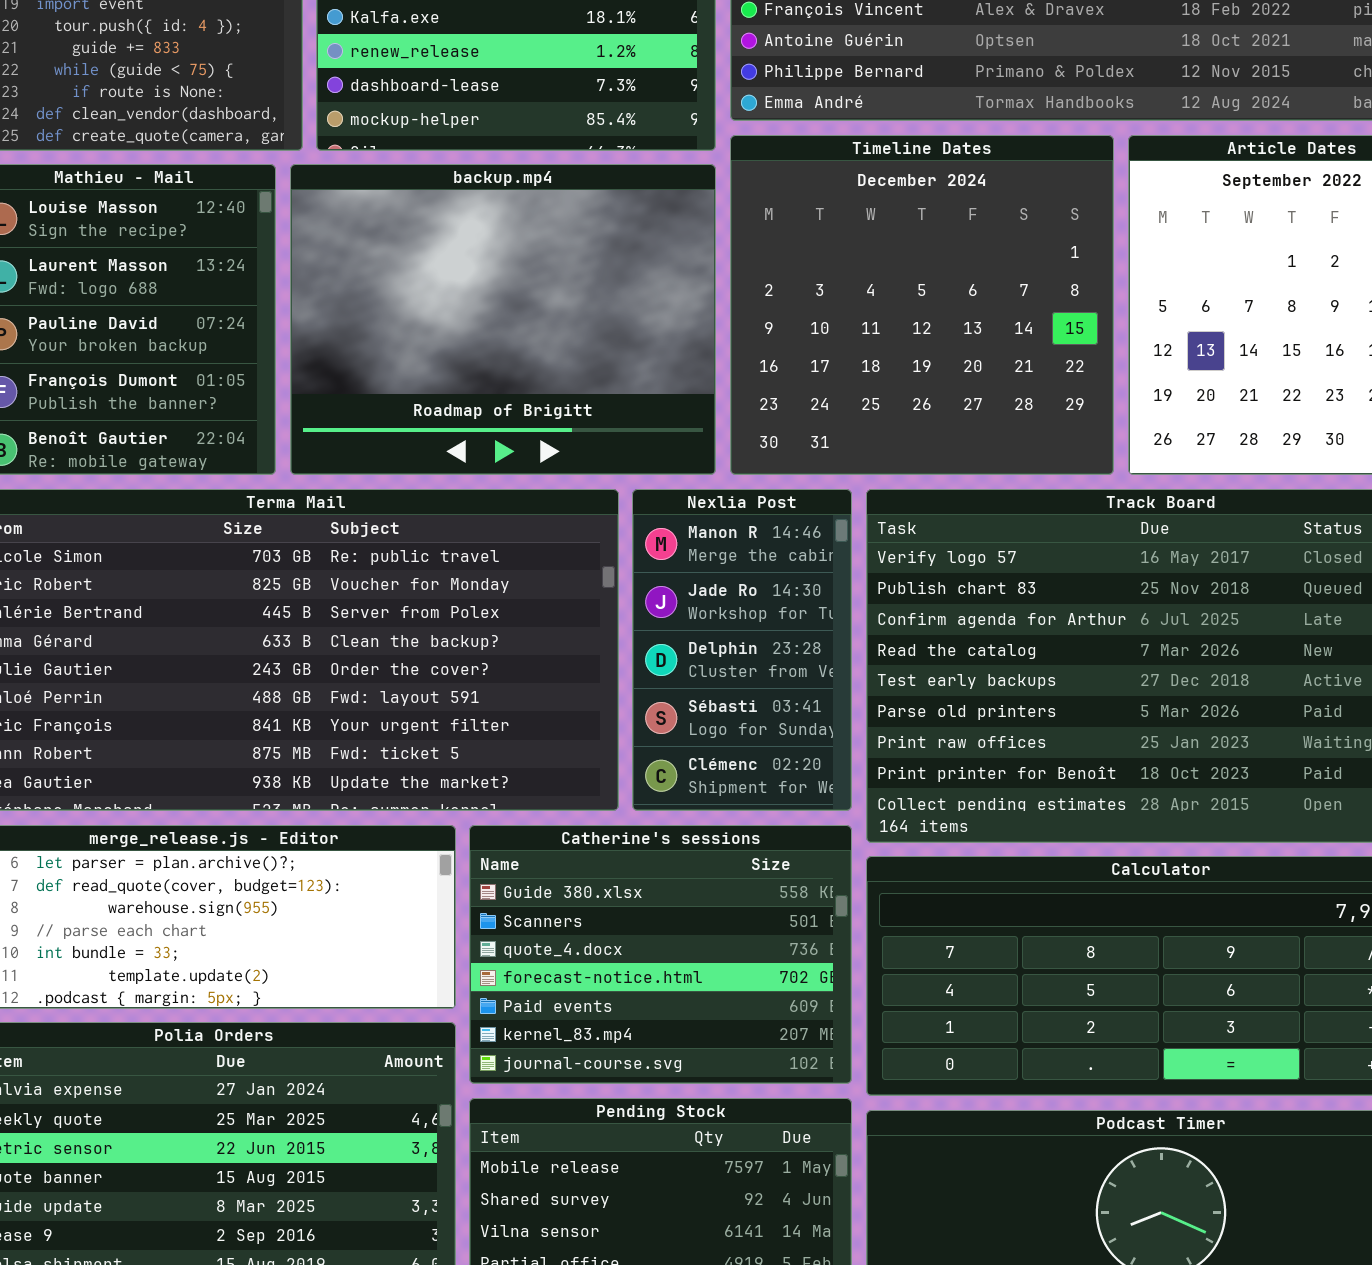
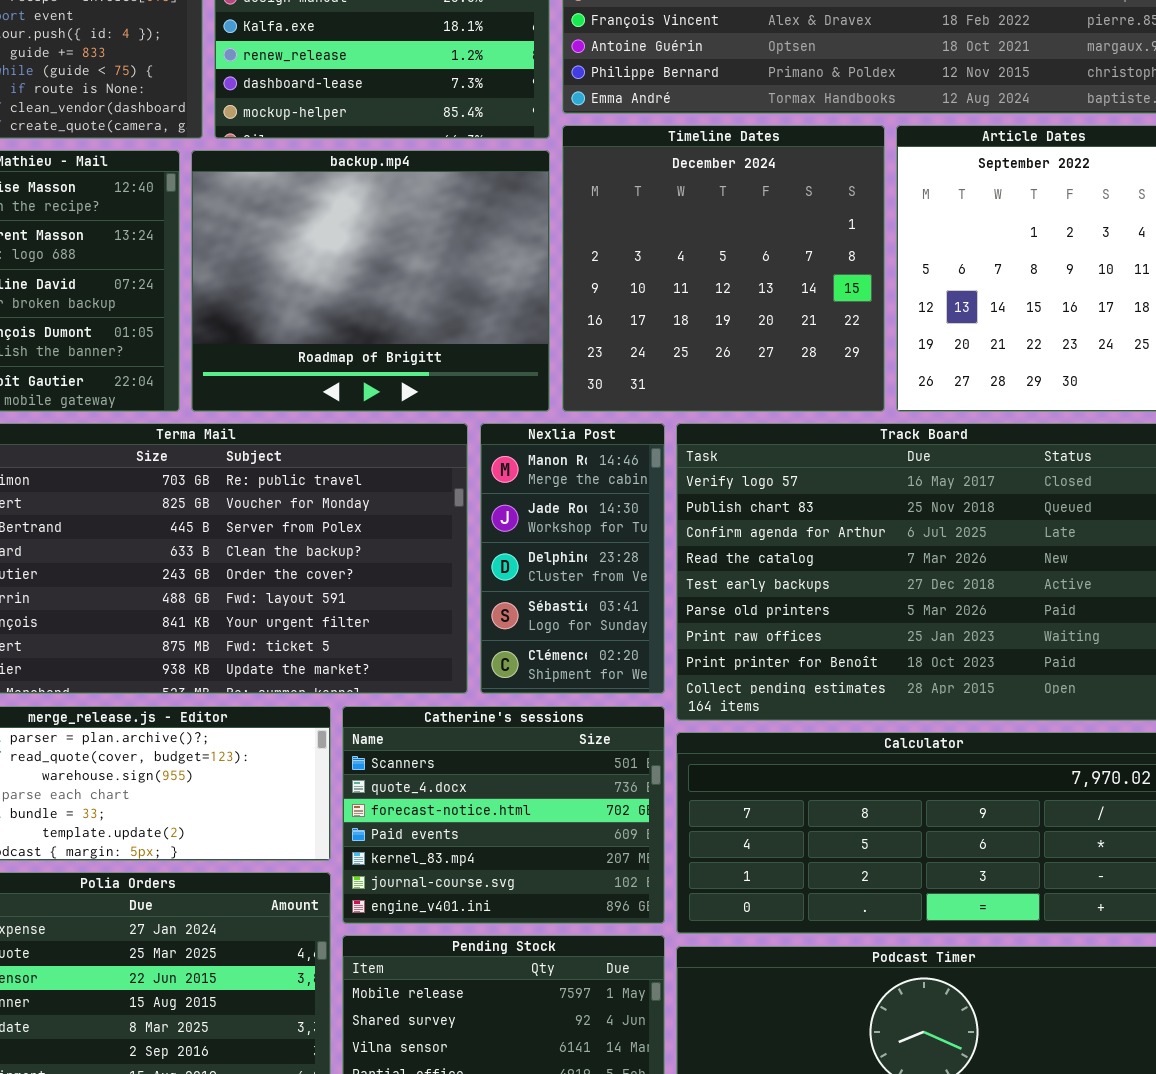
Catherine's sessions: [469,825,852,1084] -> [342,706,665,924], scrolled down 1 row

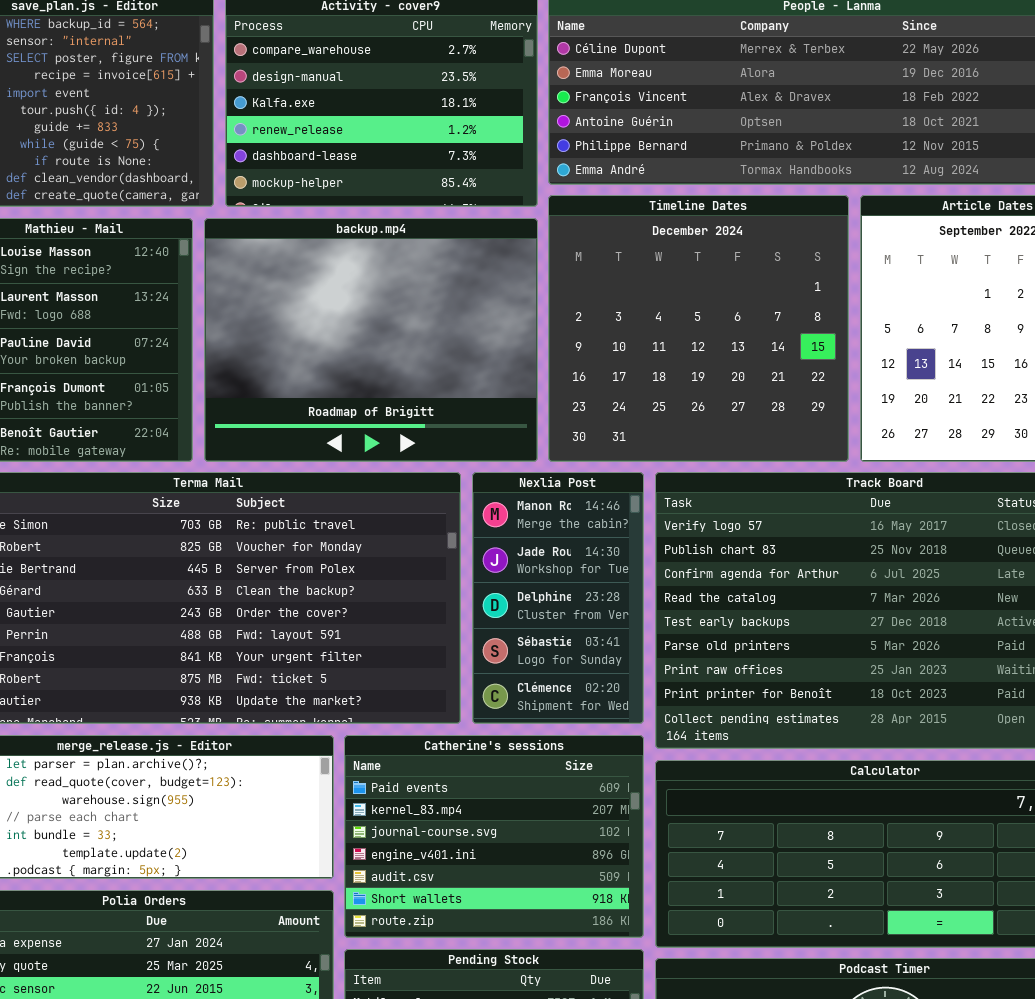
Catherine's sessions: [342,706,665,924] -> [344,735,644,938], scrolled down 3 rows

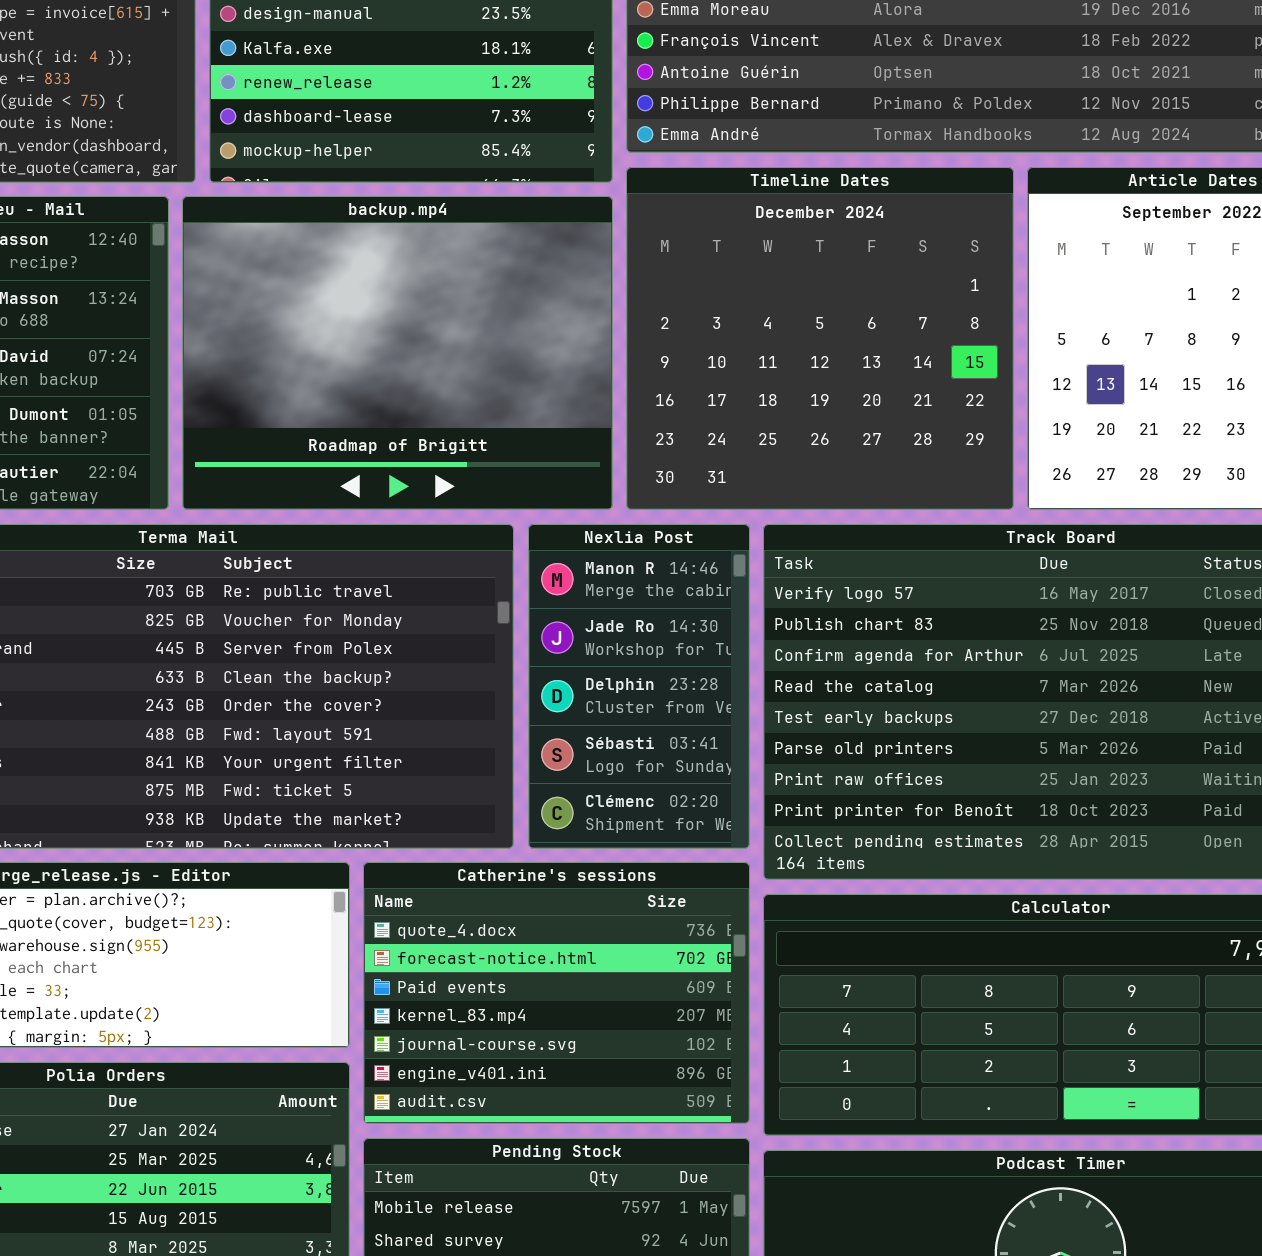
Catherine's sessions: [344,735,644,938] -> [363,862,750,1124], scrolled up 2 rows

